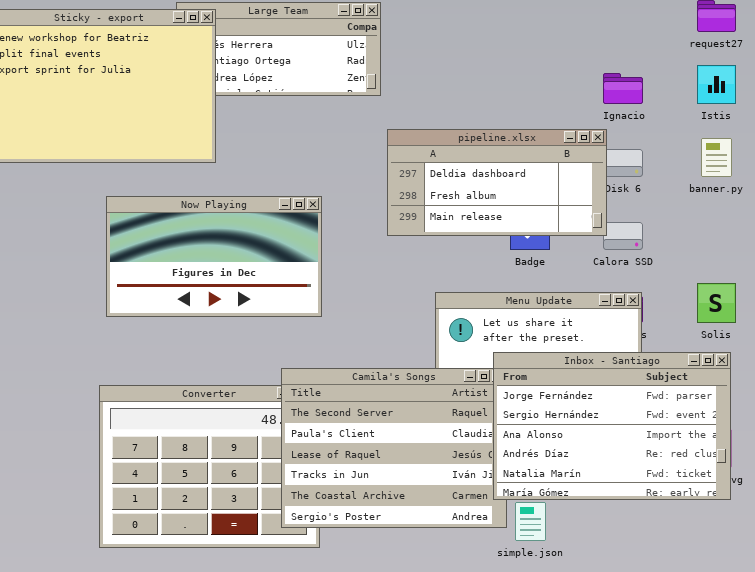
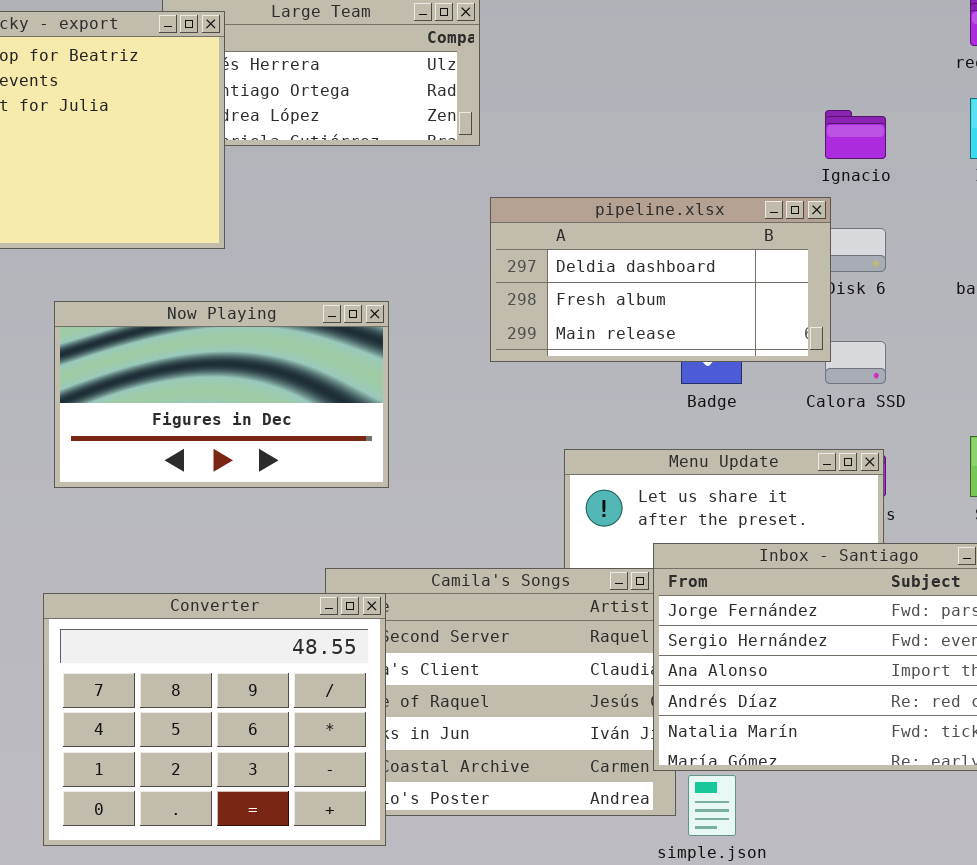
Converter: [99,385,320,548] -> [43,593,386,846], raised

